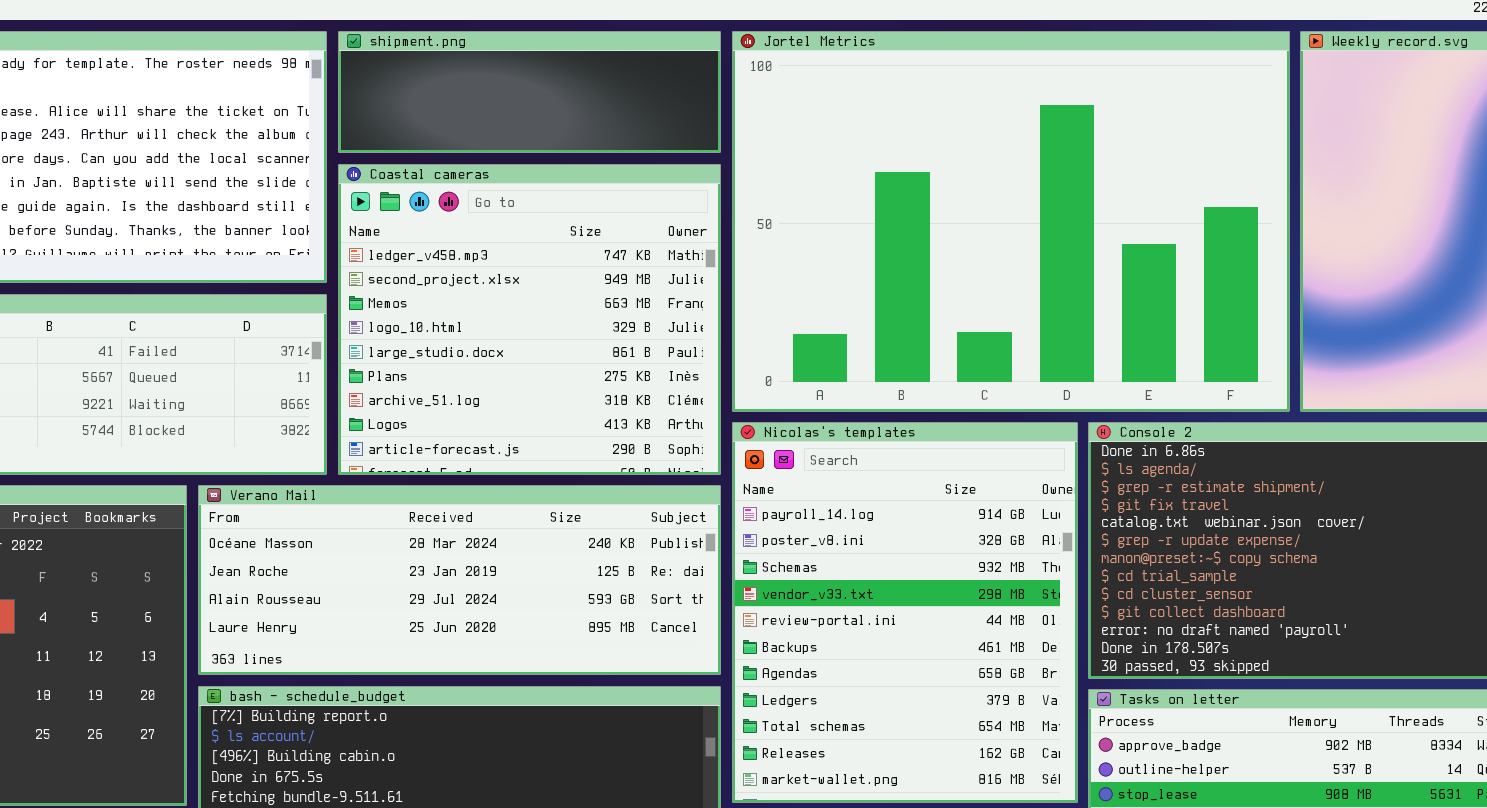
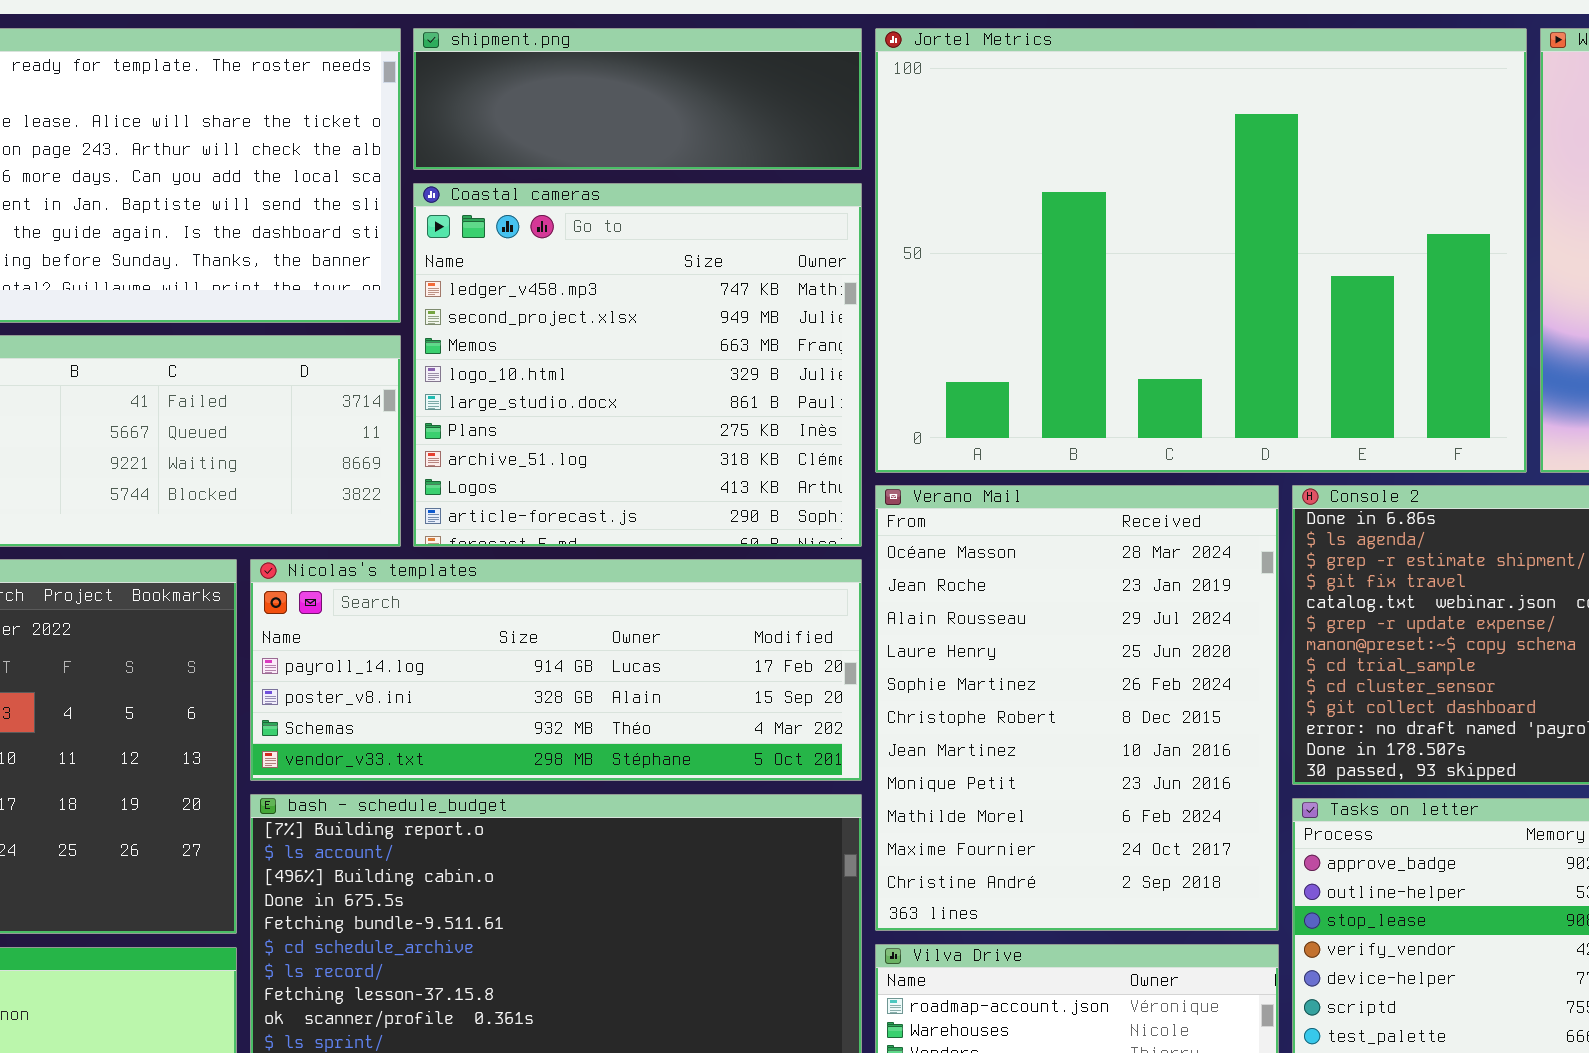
Nicolas's templates: [732,422,1078,803] -> [250,559,862,781], moved, resized
Verano Mail: [198,485,721,675] -> [875,485,1279,931], moved, resized

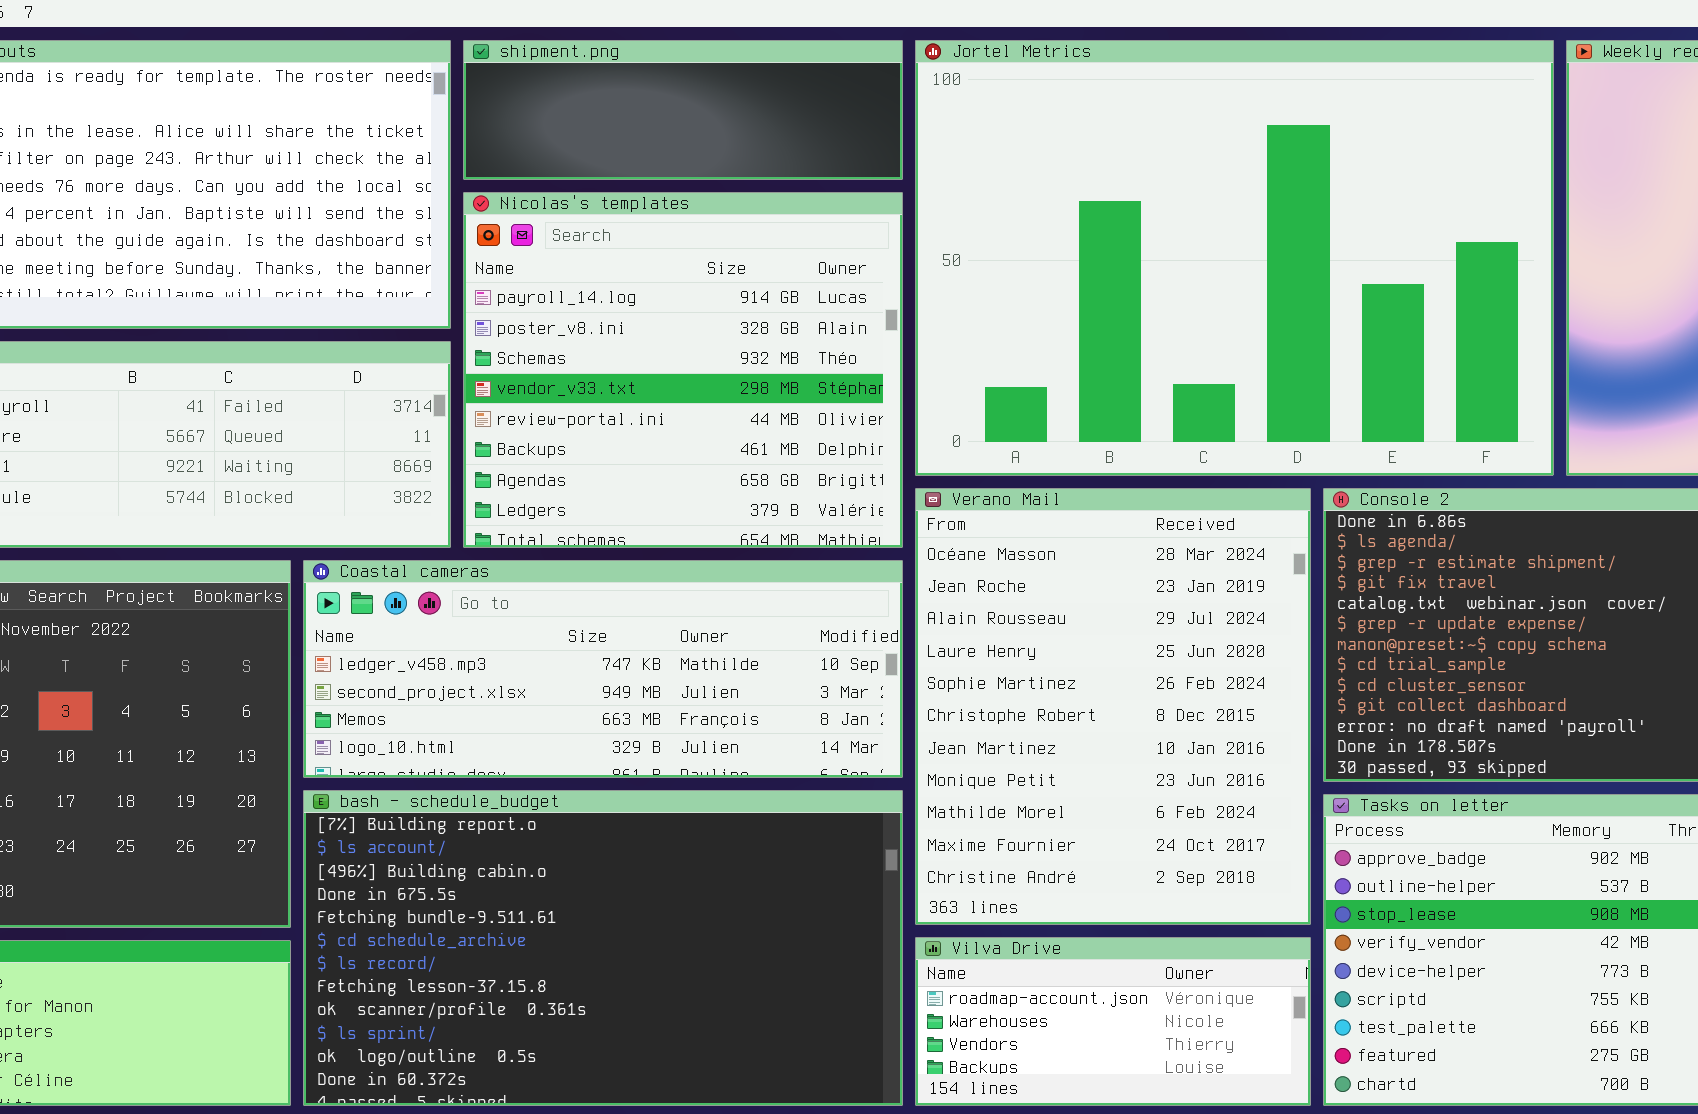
Coastal cameras: [413,183,862,547] -> [303,560,903,778], moved, resized
Nicolas's templates: [250,559,862,781] -> [463,192,903,548], moved, resized

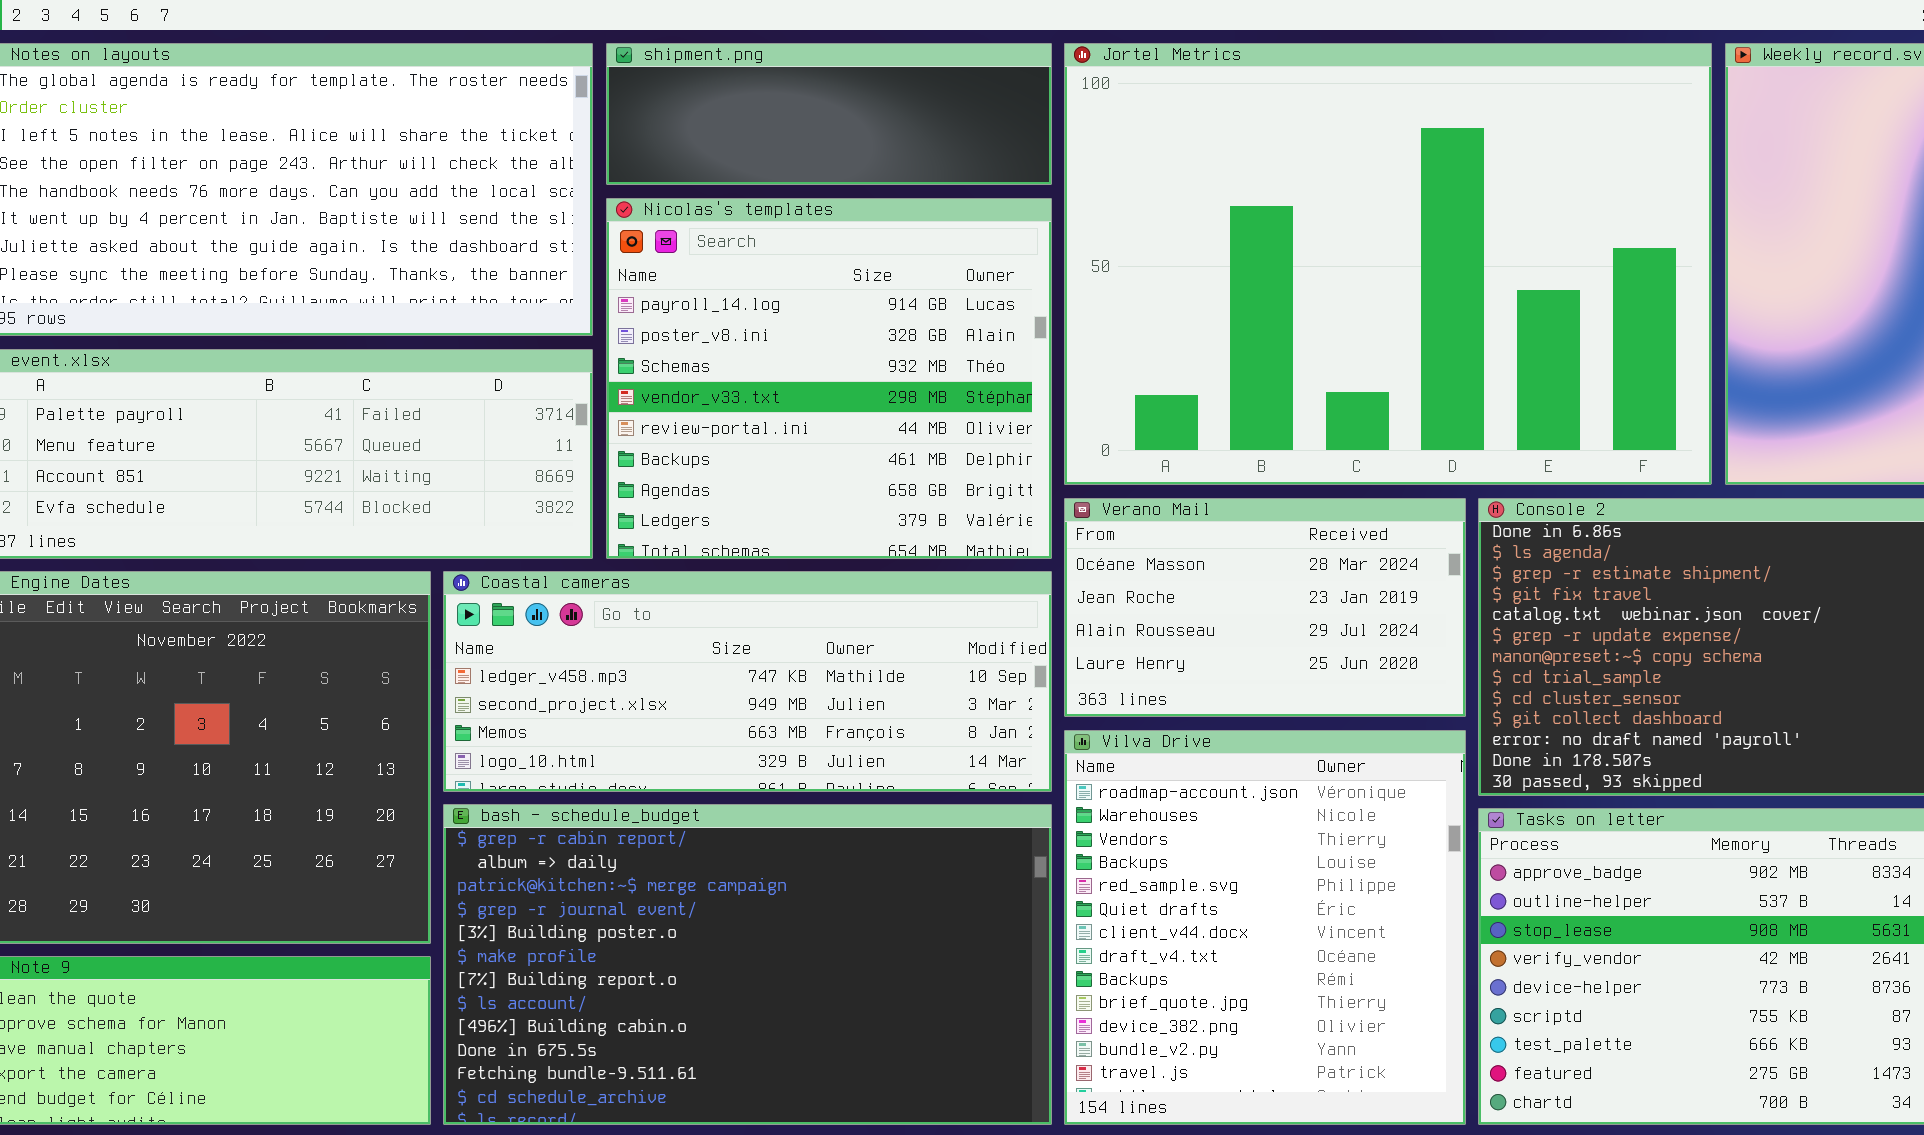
Verano Mail: [915,488,1311,925] -> [1064,498,1466,717], resized
bash - schedule_budget: [303,790,903,1106] -> [443,804,1052,1125], scrolled up 6 rows
Vilva Drive: [915,937,1311,1106] -> [1064,730,1466,1125], resized

